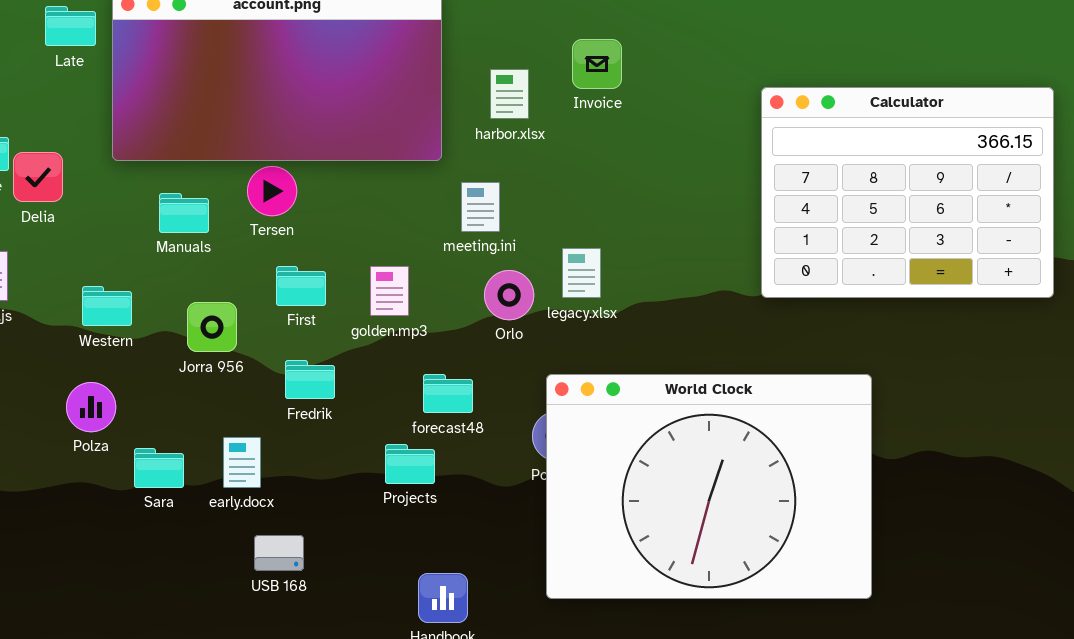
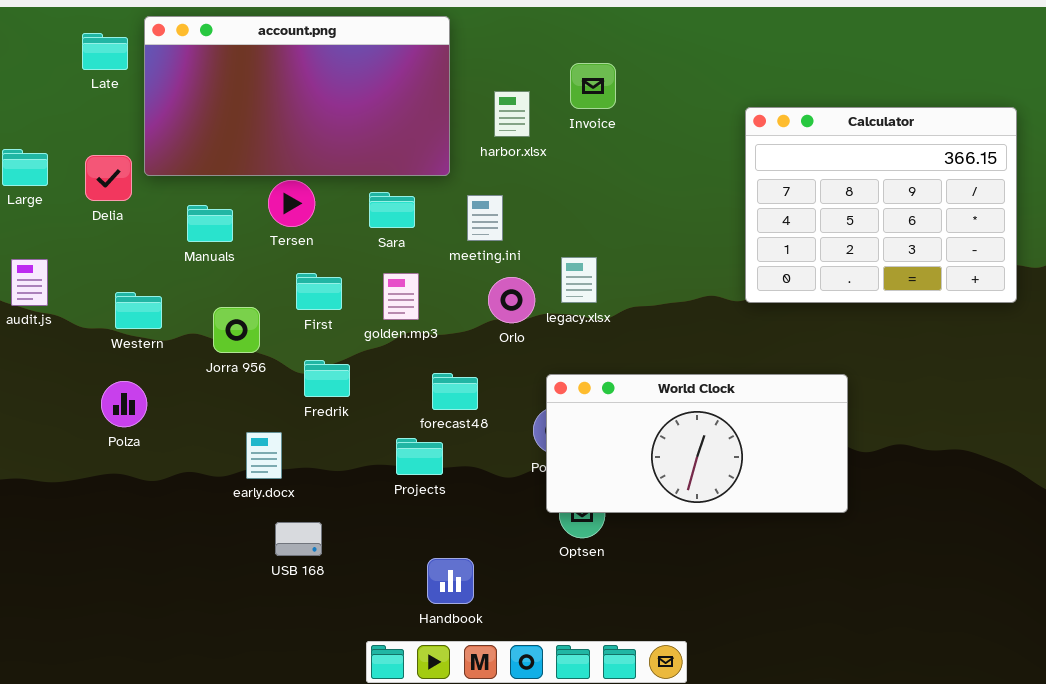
Delia: [13,152,63,202] -> [85,155,132,201], moved
World Clock: [546,374,872,599] -> [546,374,848,513], resized
Sara: [134,448,184,488] -> [369,192,415,228], moved

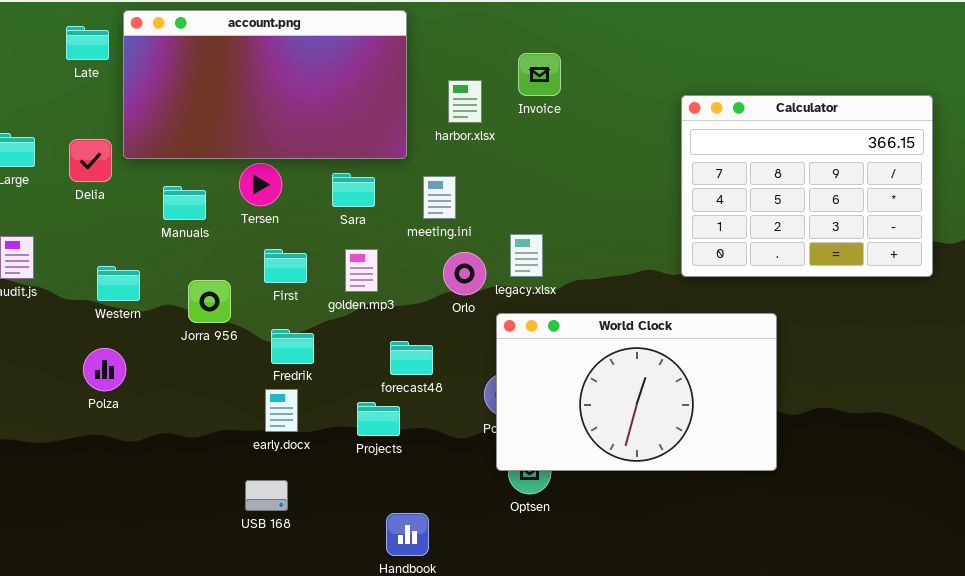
World Clock: [546,374,848,513] -> [496,313,777,471], resized
early.docx: [246,432,282,479] -> [265,389,298,432], moved

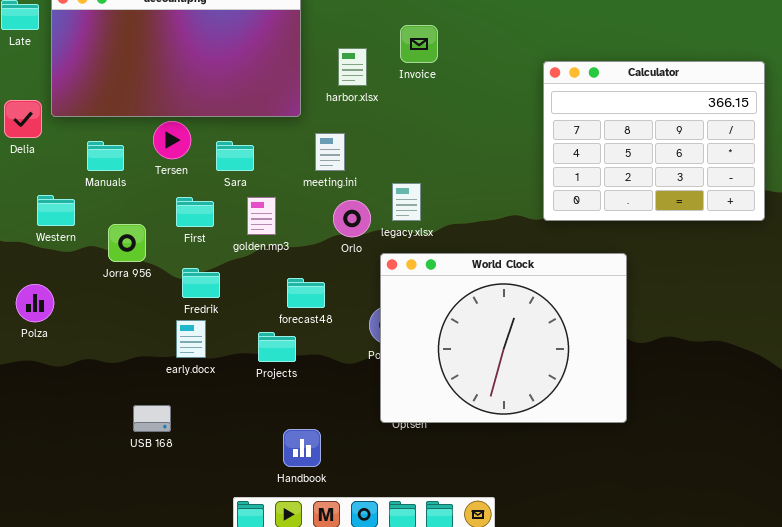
Sara: [332,173,375,207] -> [216,141,254,171], moved
Western: [97,266,140,301] -> [37,195,75,226], moved
World Clock: [496,313,777,471] -> [380,253,627,423], resized
USB 168: [245,480,288,511] -> [133,405,171,432], moved

